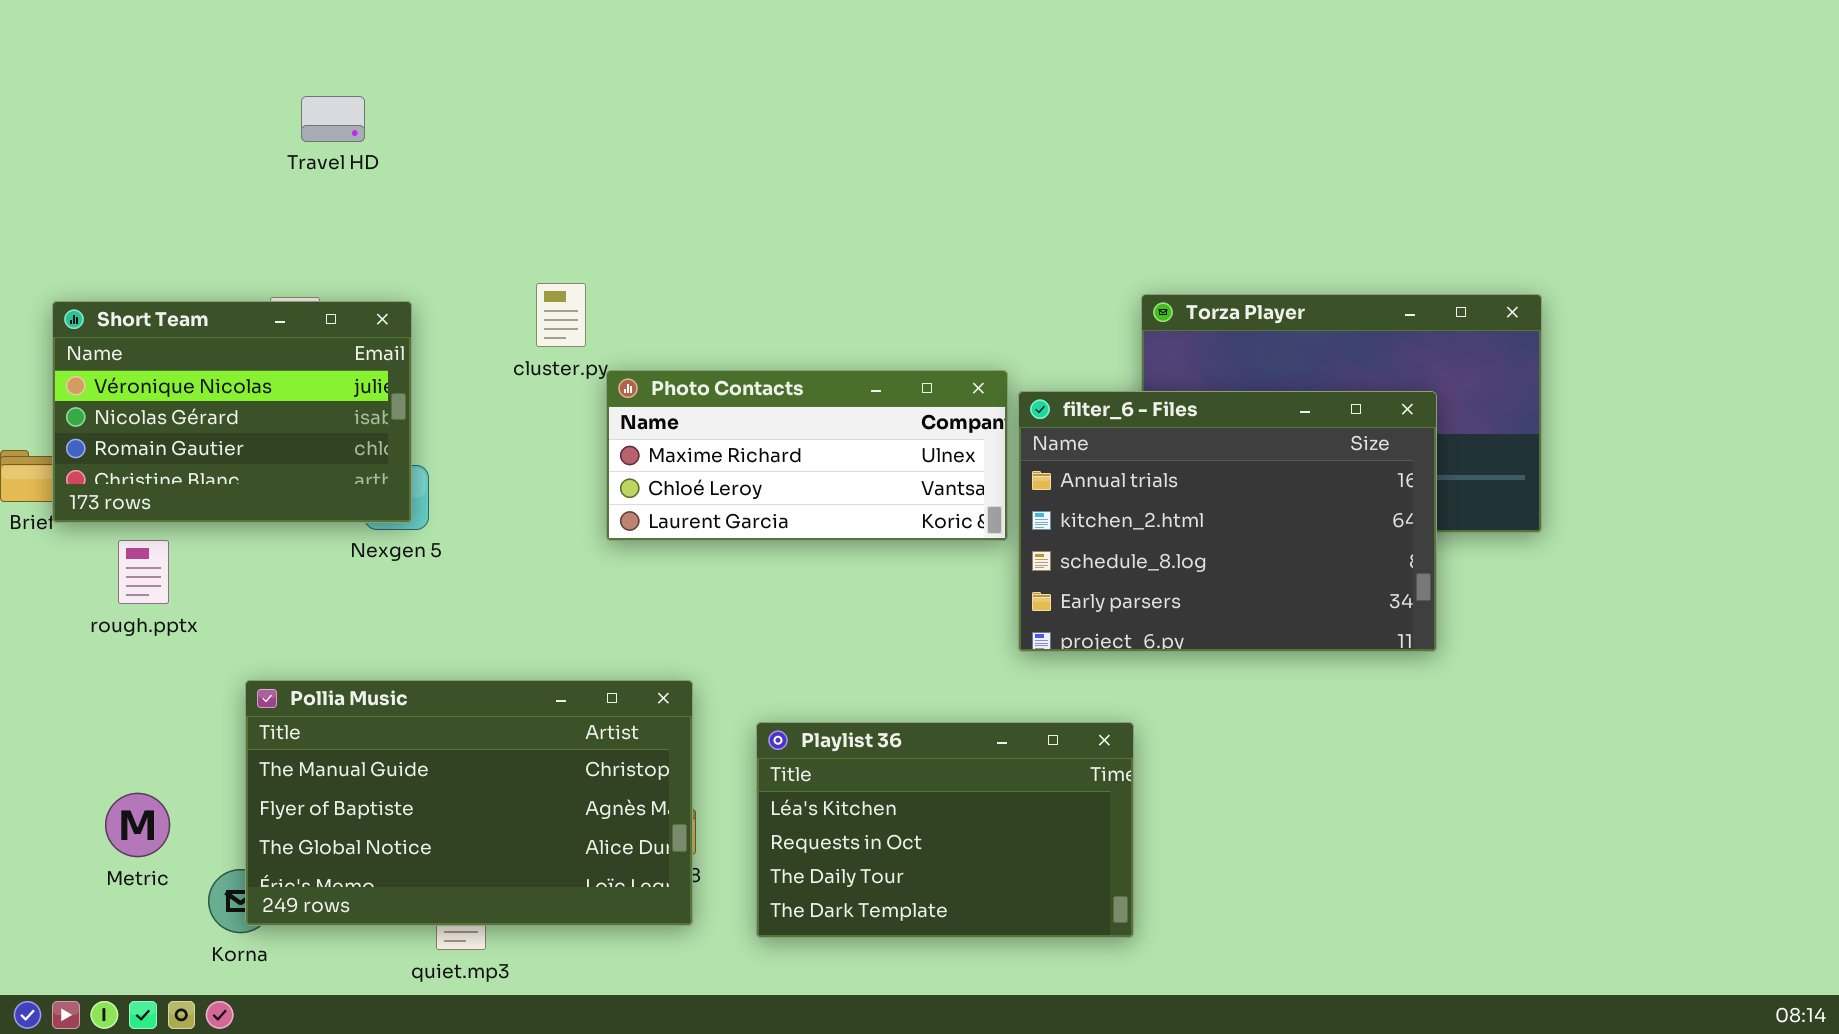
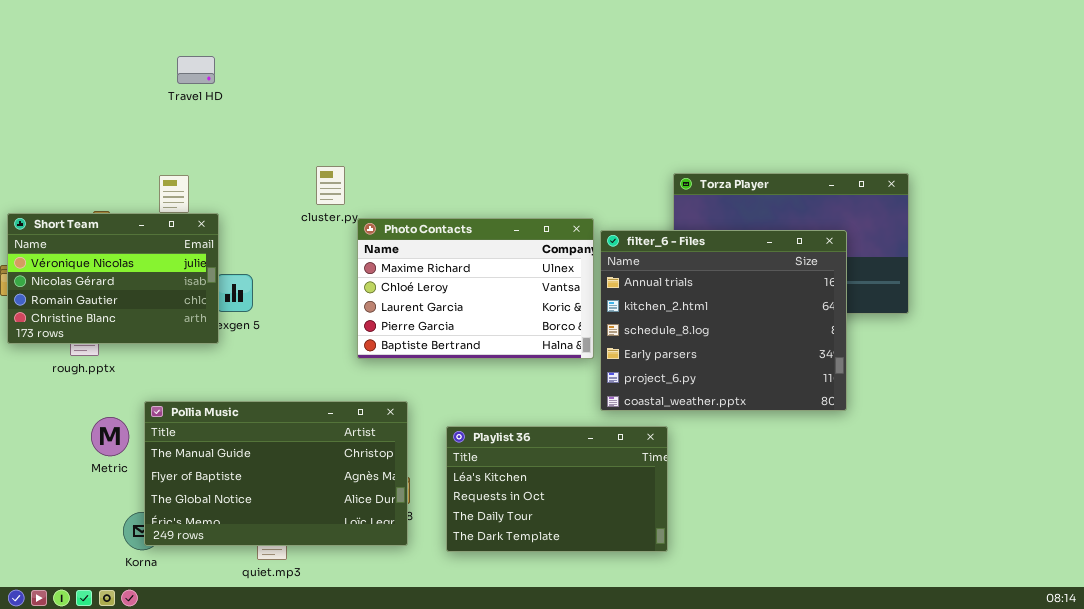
Short Team: [52,301,412,523] -> [7,213,219,344], moved
Photo Contacts: [606,370,1008,541] -> [357,218,594,359], resized
filter_6 - Files: [1018,391,1437,652] -> [600,230,847,411], resized
Metric: [105,793,170,857] -> [91,417,129,456], moved

